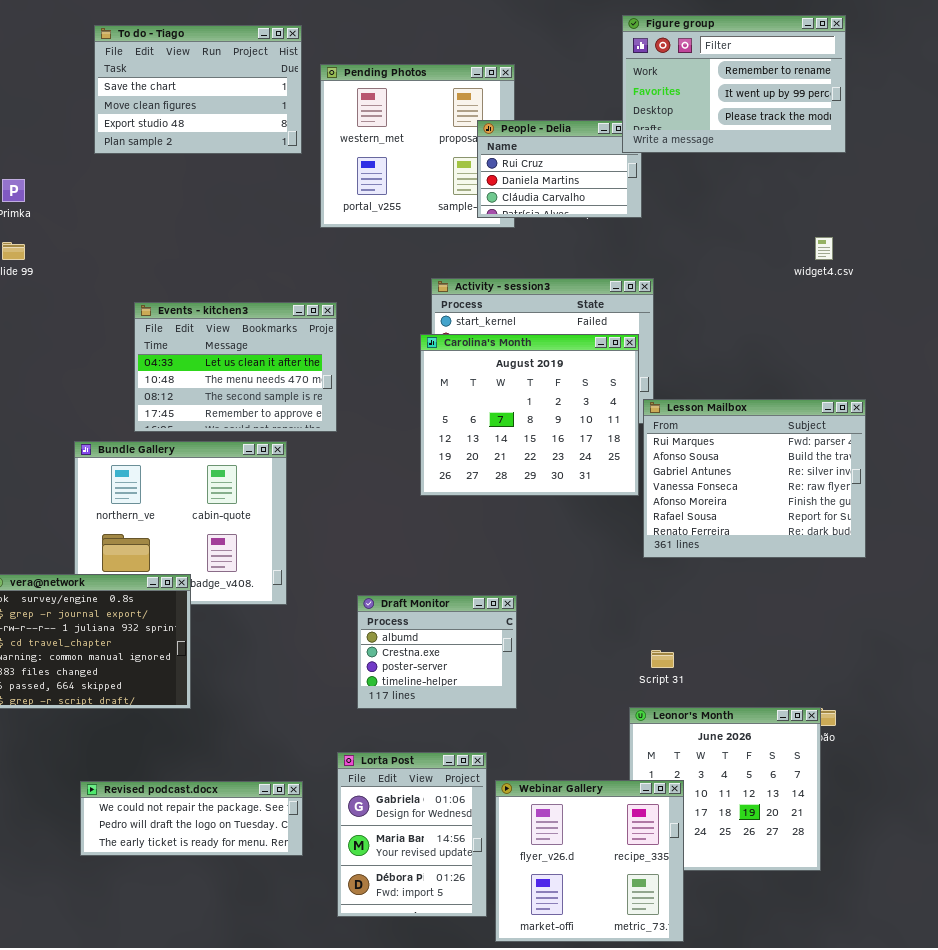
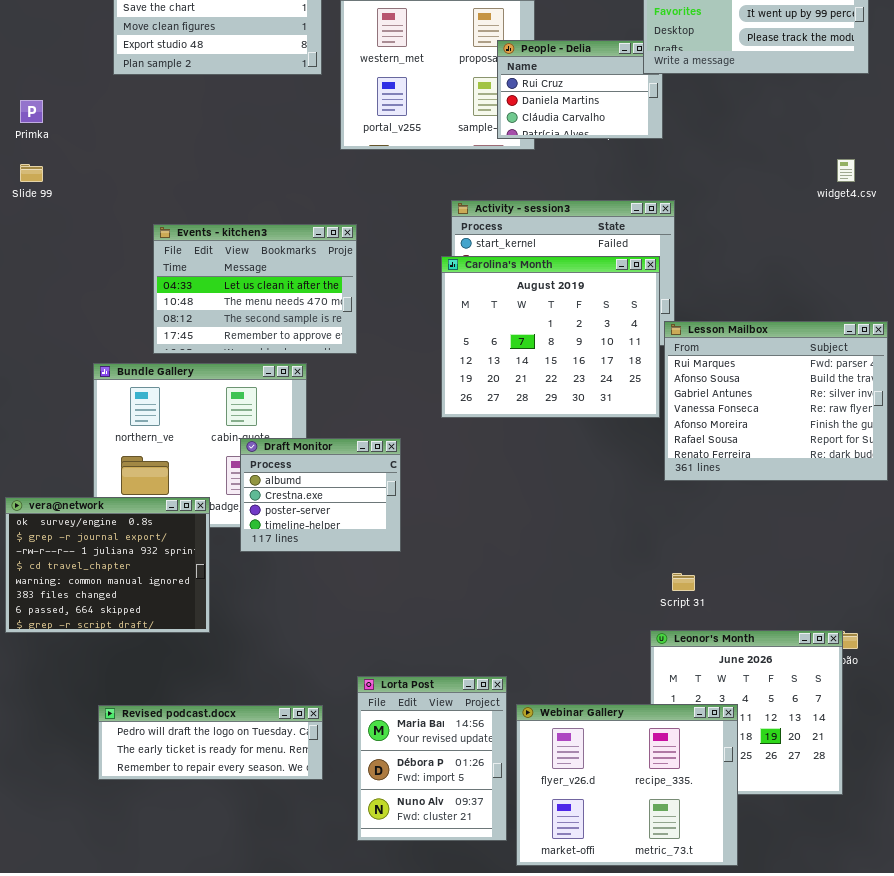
Draft Monitor: [357,595,517,709] -> [240,438,401,552], moved
Lorta Post: [337,752,487,917] -> [357,676,507,841], scrolled down 1 row
Webinar Gallery: [495,780,684,942] -> [516,704,738,866], resized
Revised podcast.docx: [80,781,303,856] -> [98,705,323,780], scrolled down 1 row

